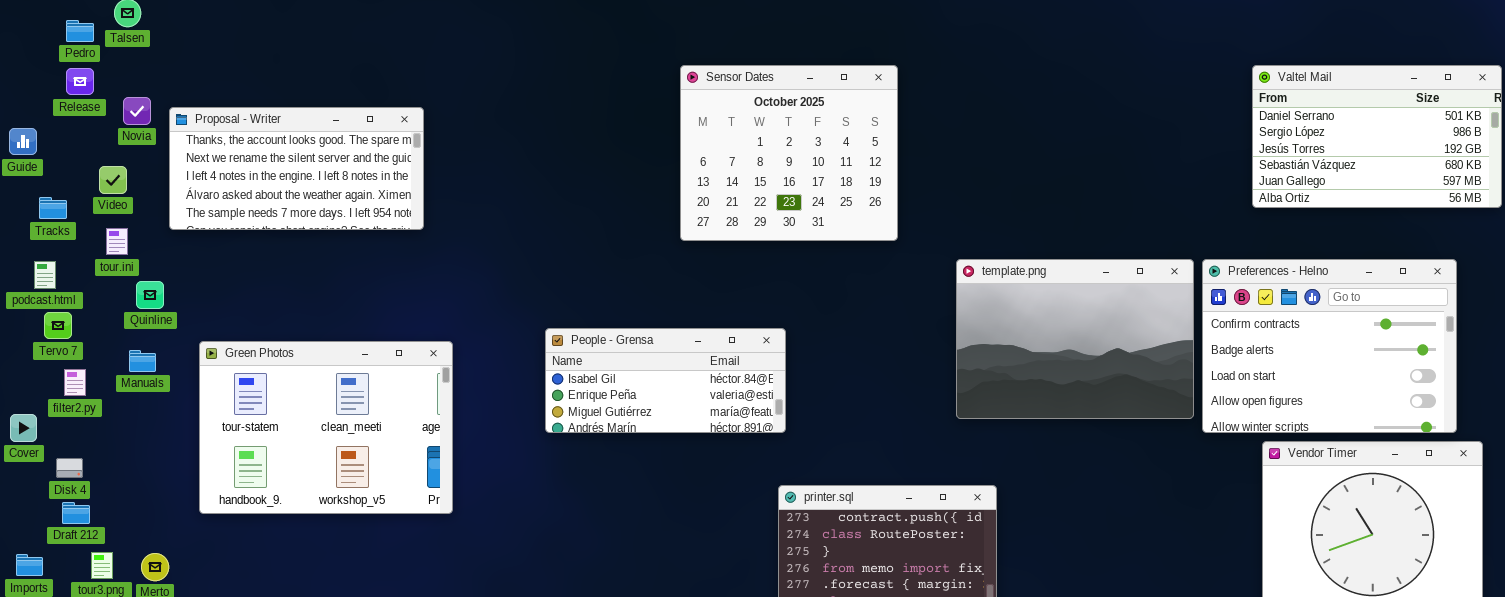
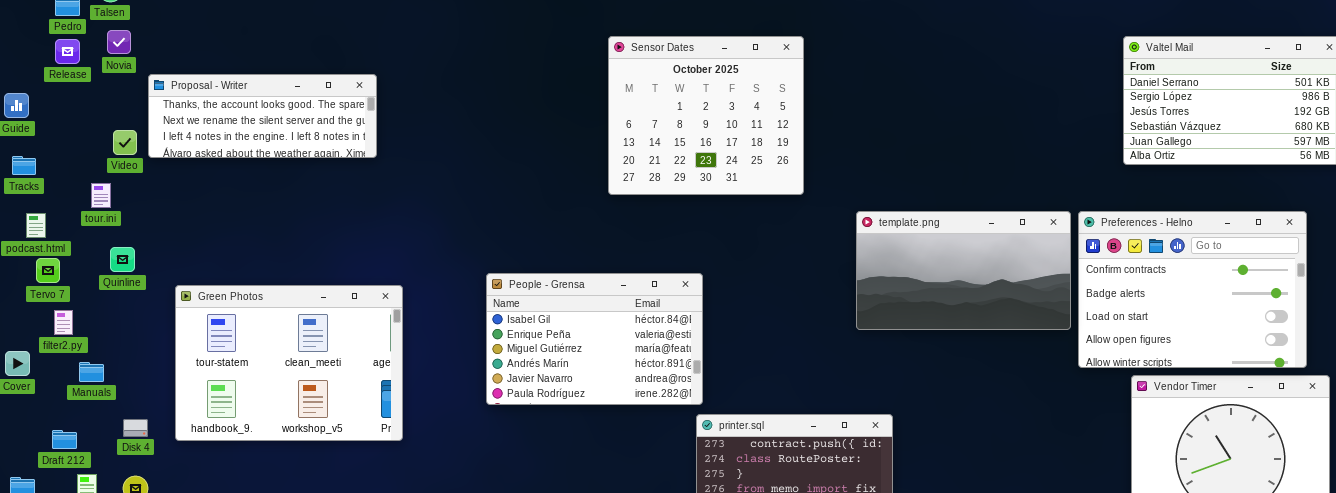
Novia: [123,97,151,125] -> [107,30,131,54], moved
Proposal - Writer: [169,107,424,230] -> [148,74,377,158], resized
Video: [99,166,127,194] -> [113,130,137,155], moved
Tracks: [39,197,67,219] -> [12,156,36,175], moved
template.png: [956,259,1194,419] -> [856,211,1071,330], resized
Quinline: [136,281,164,309] -> [110,247,135,272], moved
People - Grensa: [545,328,786,433] -> [486,273,703,405], resized
Manuals: [129,350,156,372] -> [79,362,104,382], moved
Disk 4: [56,458,83,478] -> [123,419,148,437], moved

